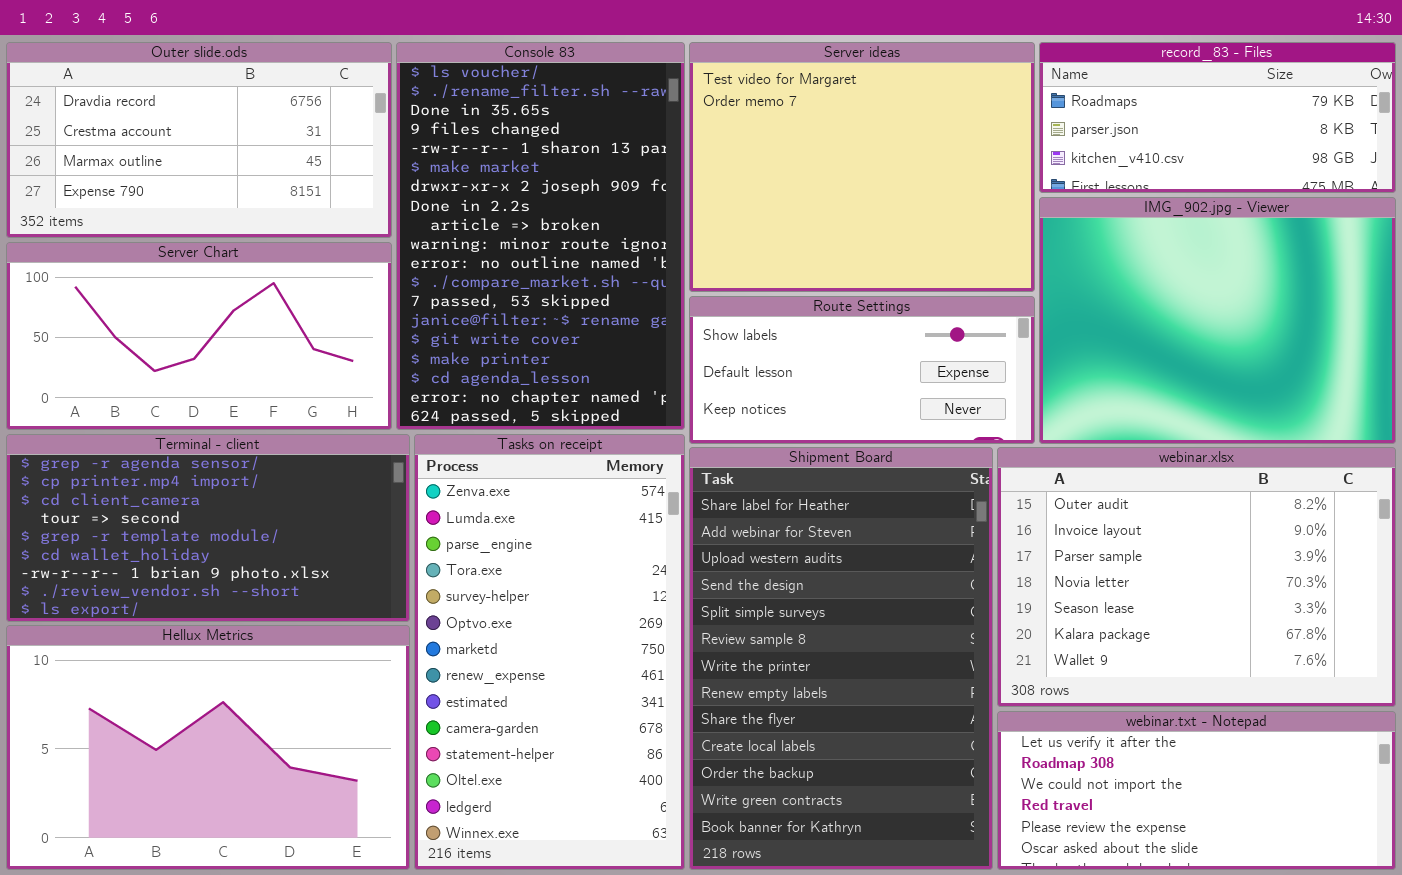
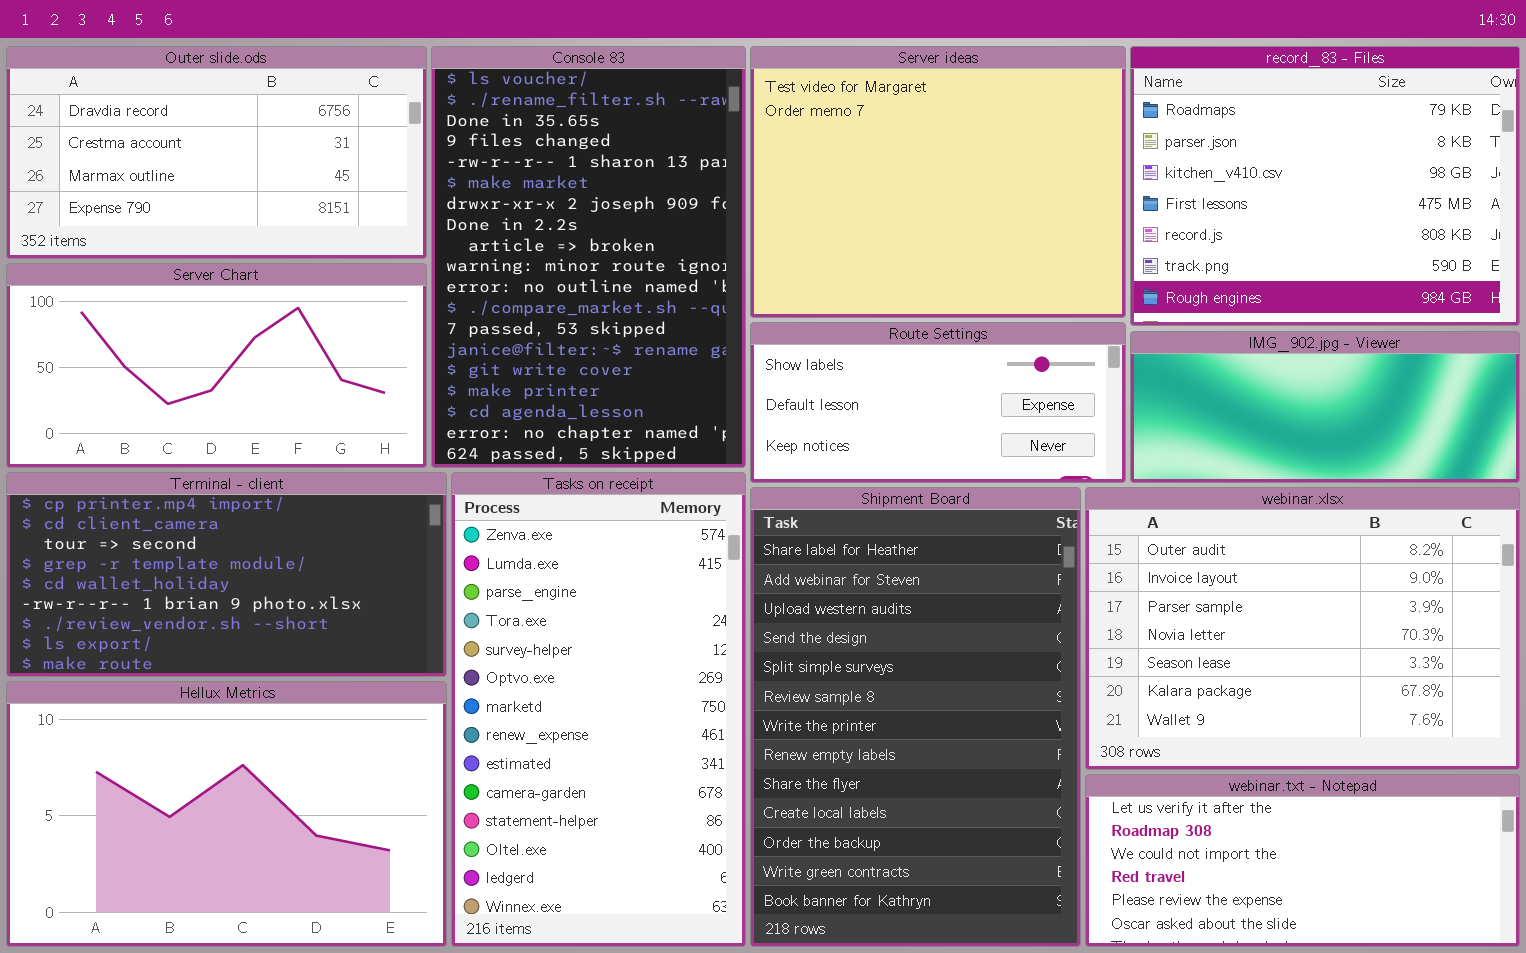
record_83 - Files: [1039,42,1396,193] -> [1130,46,1520,326], resized
IMG_902.jpg - Viewer: [1039,197,1396,444] -> [1130,331,1520,483], resized
Terminal - client: [6,434,410,622] -> [6,472,447,677], scrolled down 1 row

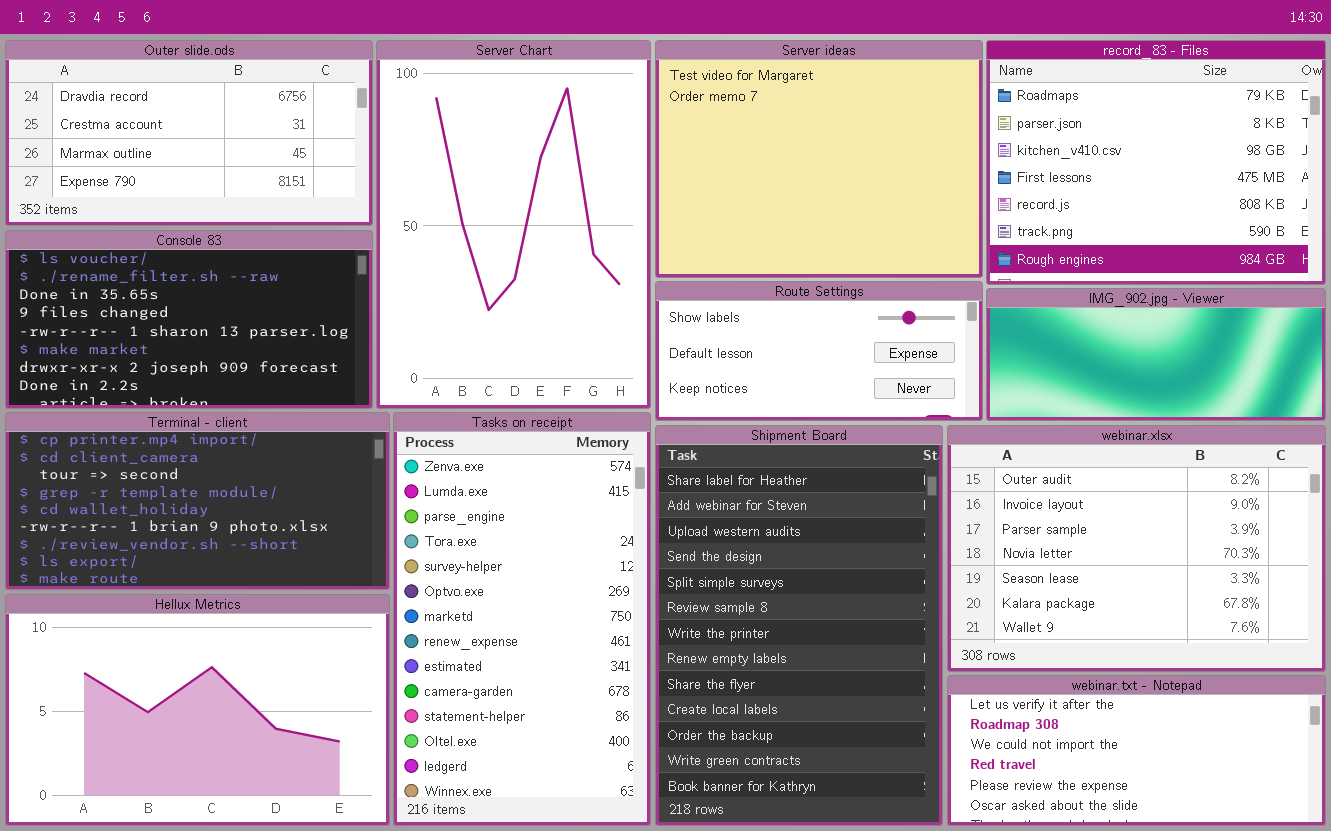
Console 83: [431,46,746,468] -> [5,230,373,409], moved, resized
Server Chart: [6,263,427,468] -> [376,40,651,409], moved, resized

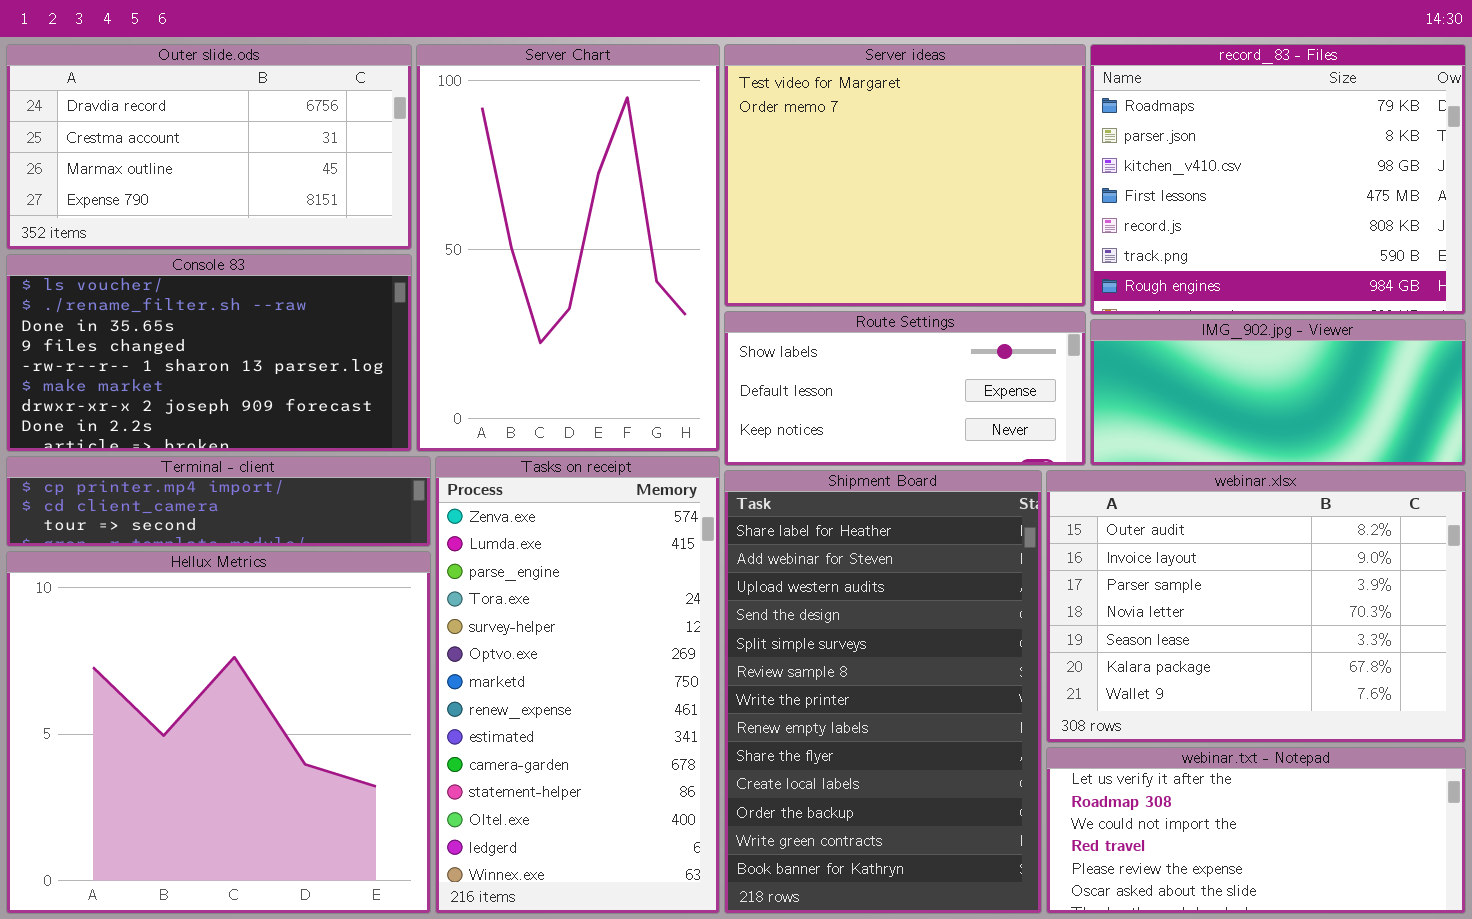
Terminal - client: [5,412,390,590] -> [6,456,431,547], resized
Hellux Metrics: [5,594,390,826] -> [6,551,431,914], resized

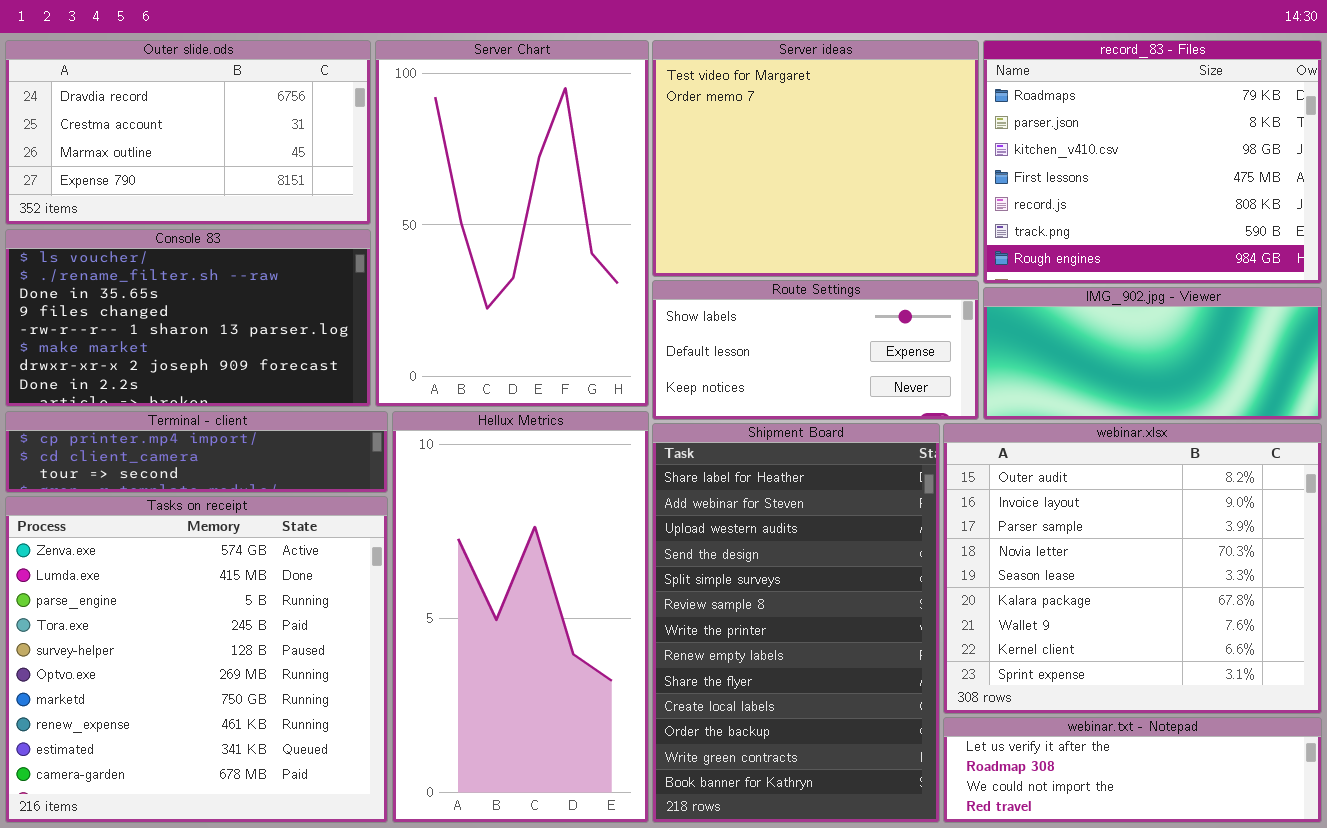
Tasks on receipt: [435,456,720,914] -> [5,496,388,823], moved, resized
webinar.xlsx: [1046,470,1466,743] -> [943,423,1322,714], resized
Hellux Metrics: [6,551,431,914] -> [392,411,649,823], moved, resized
webinar.txt - Notepad: [1046,747,1466,914] -> [943,717,1322,823], resized

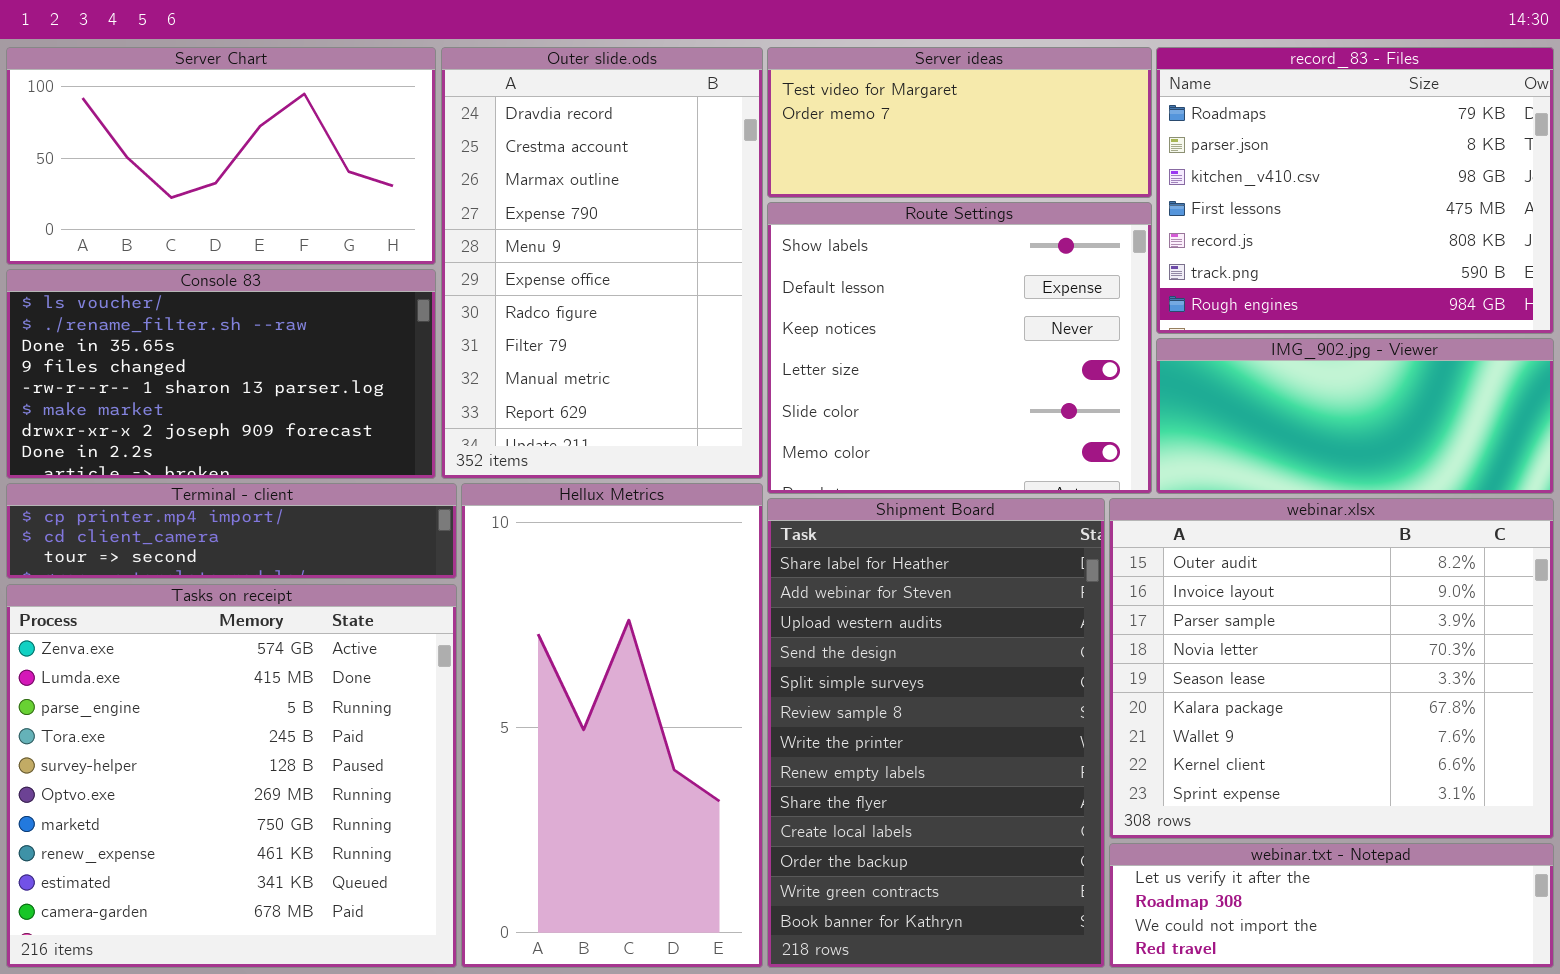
Outer slide.ods: [5,40,371,225] -> [441,47,763,479], moved, resized
Server Chart: [375,40,649,407] -> [6,47,436,265], moved, resized
Server ideas: [652,40,979,277] -> [767,47,1152,198], resized
Route Settings: [652,280,979,420] -> [767,202,1152,494], resized

